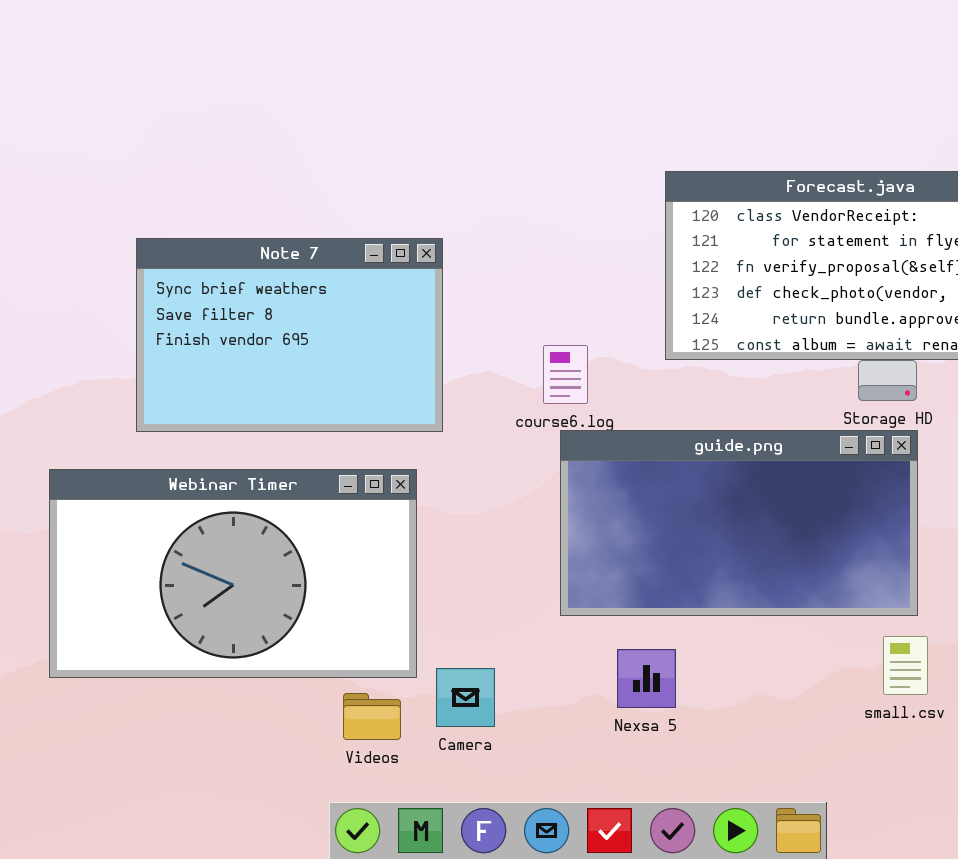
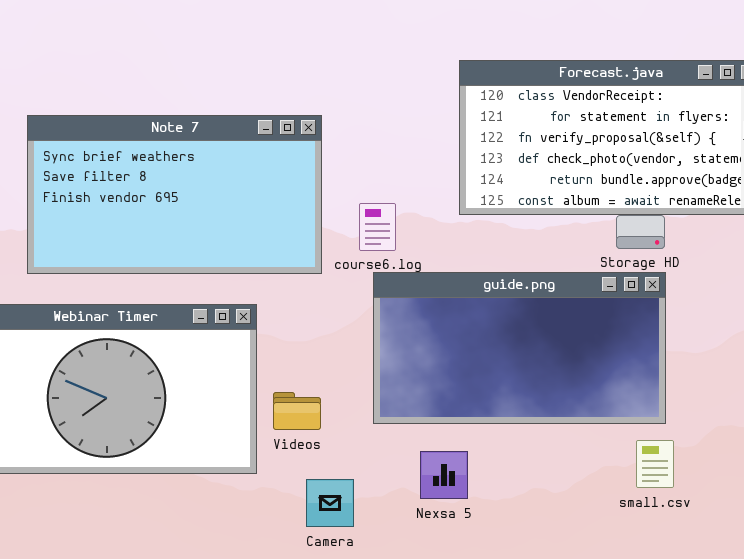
Note 7: [136,238,443,432] -> [27,115,322,274], resized
Camera: [436,668,495,727] -> [306,479,354,527], moved
Videos: [343,693,401,740] -> [273,392,321,430], moved

